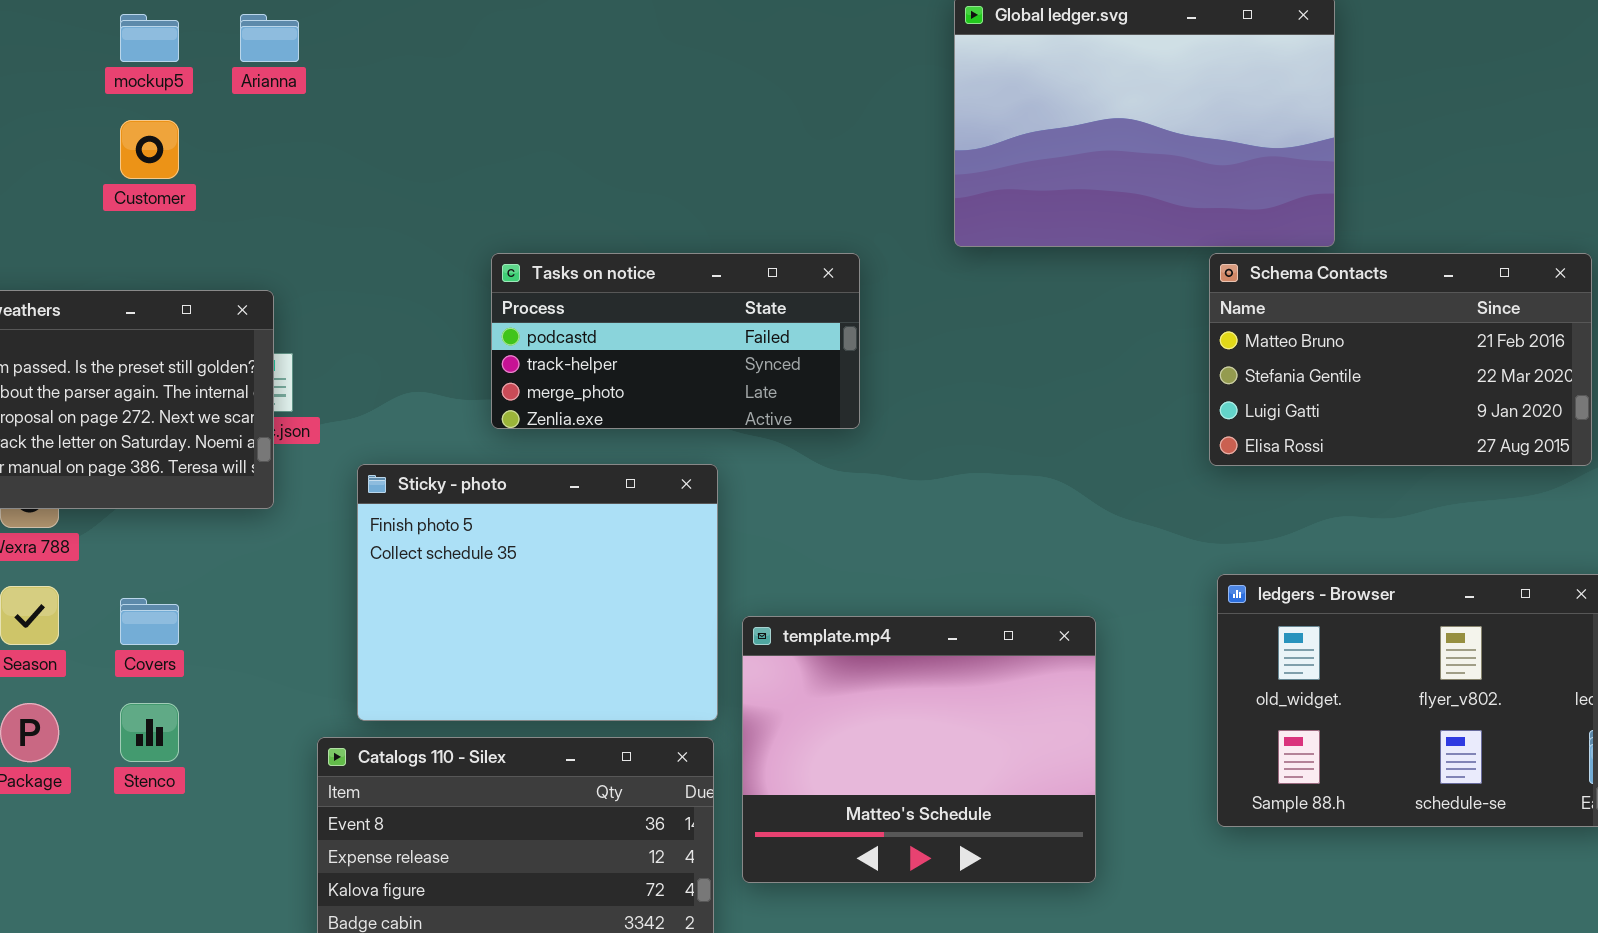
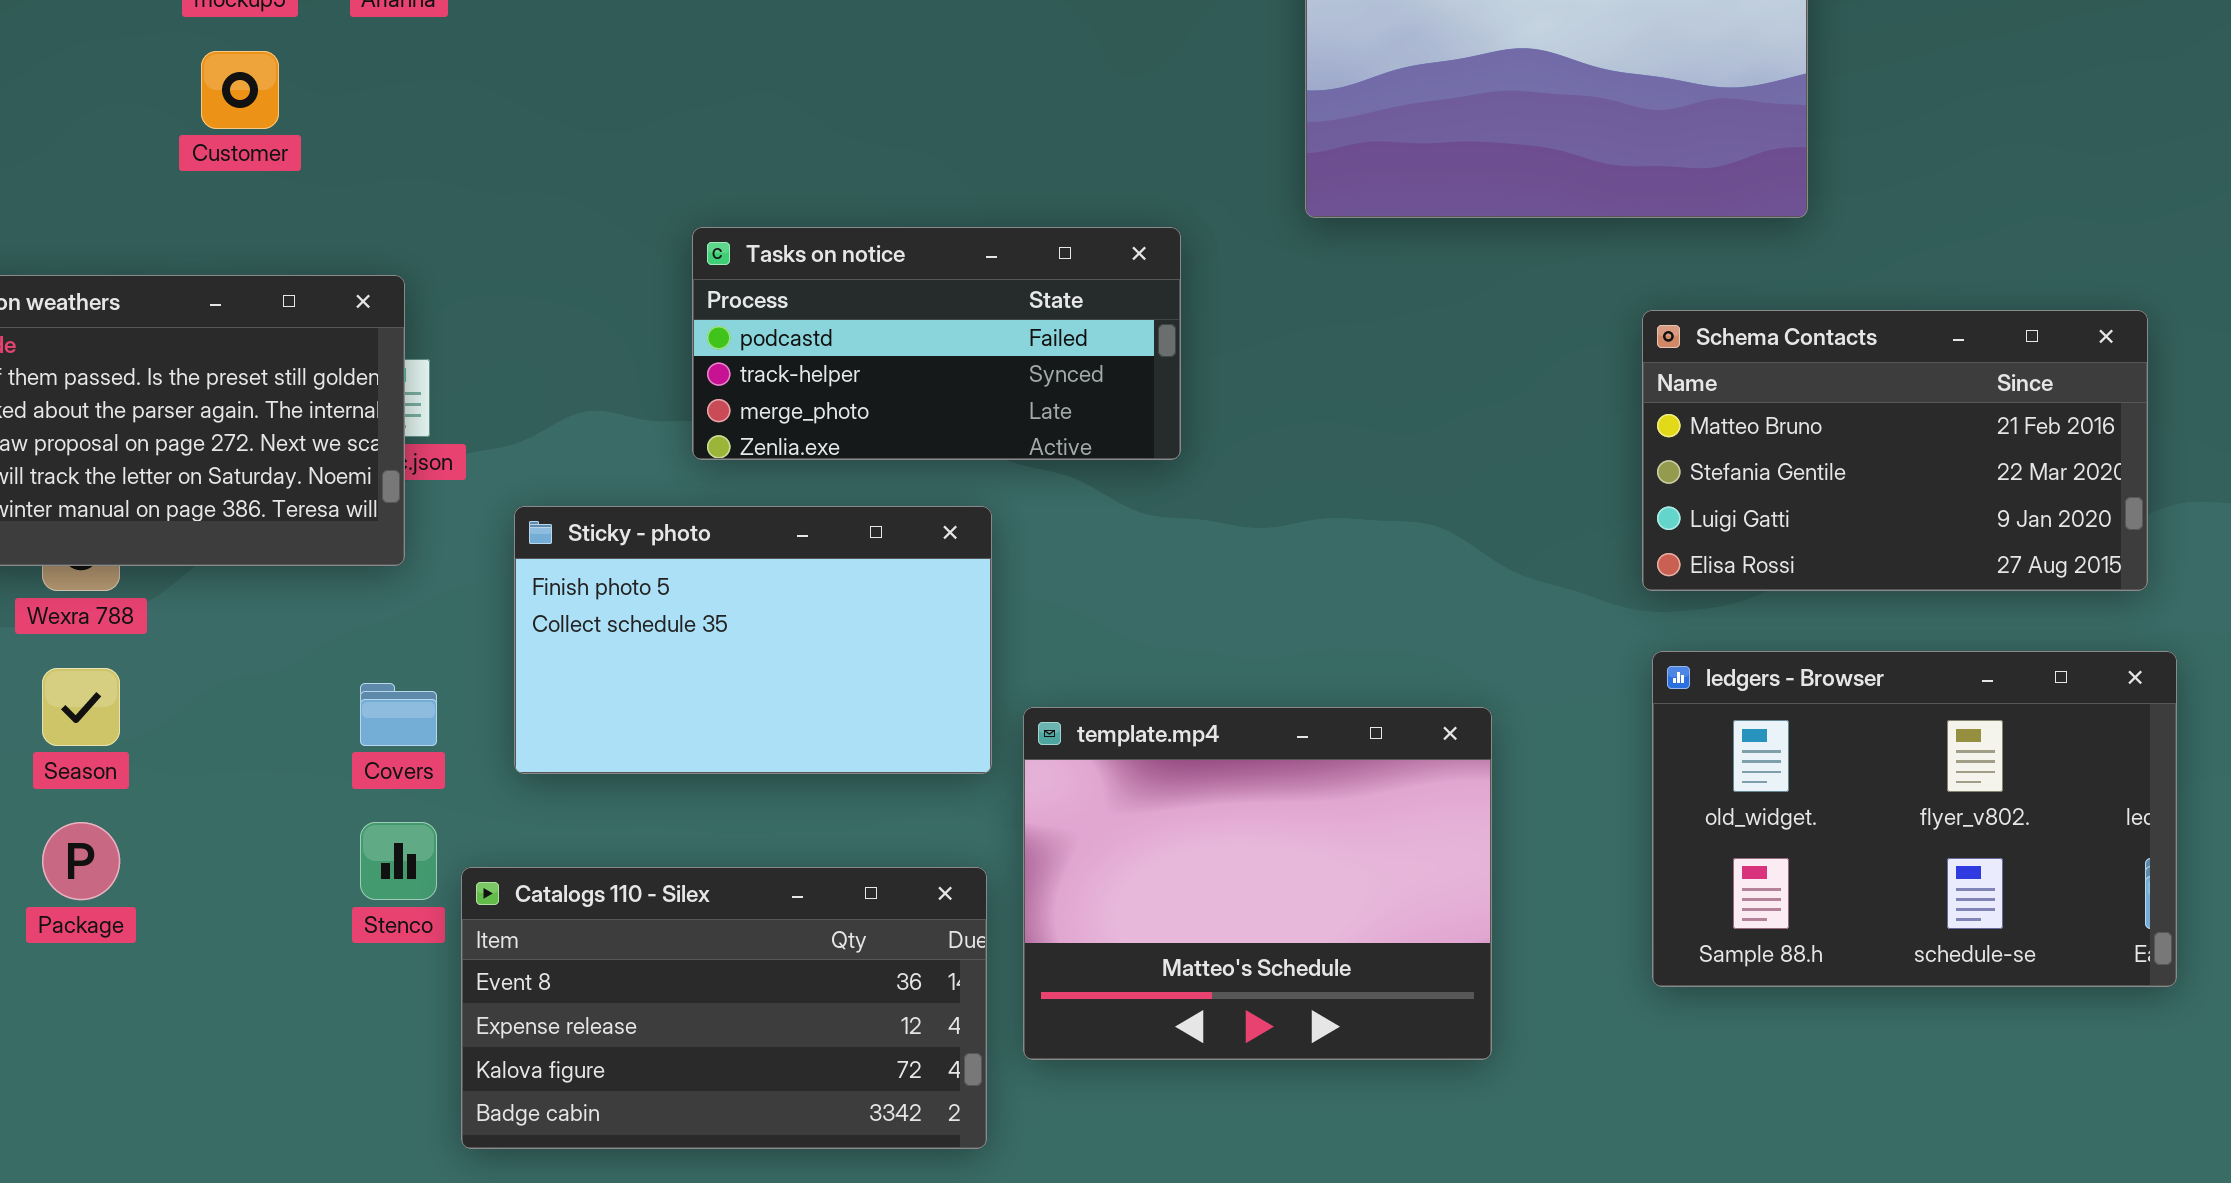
Schema Contacts: [1209,253,1592,466] -> [1642,310,2148,591], moved
Sticky - photo: [357,464,718,721] -> [514,506,992,774], resized
Covers: [120,598,179,645] -> [360,683,437,746], moved
Stenco: [120,703,179,762] -> [360,822,437,900], moved

